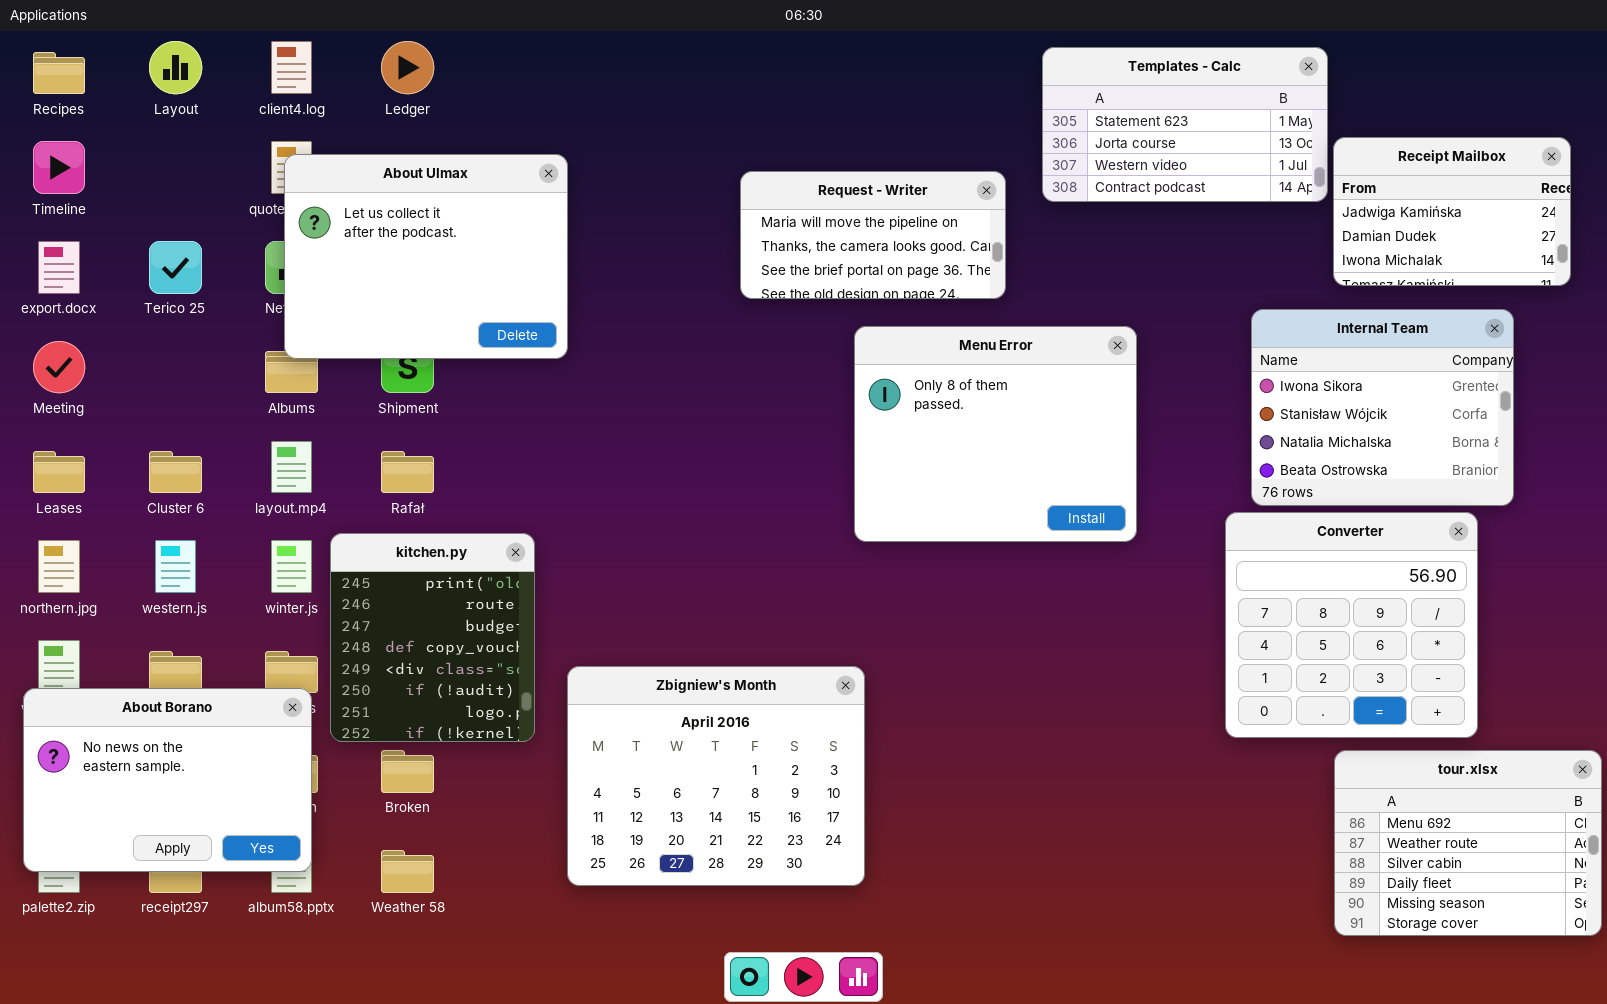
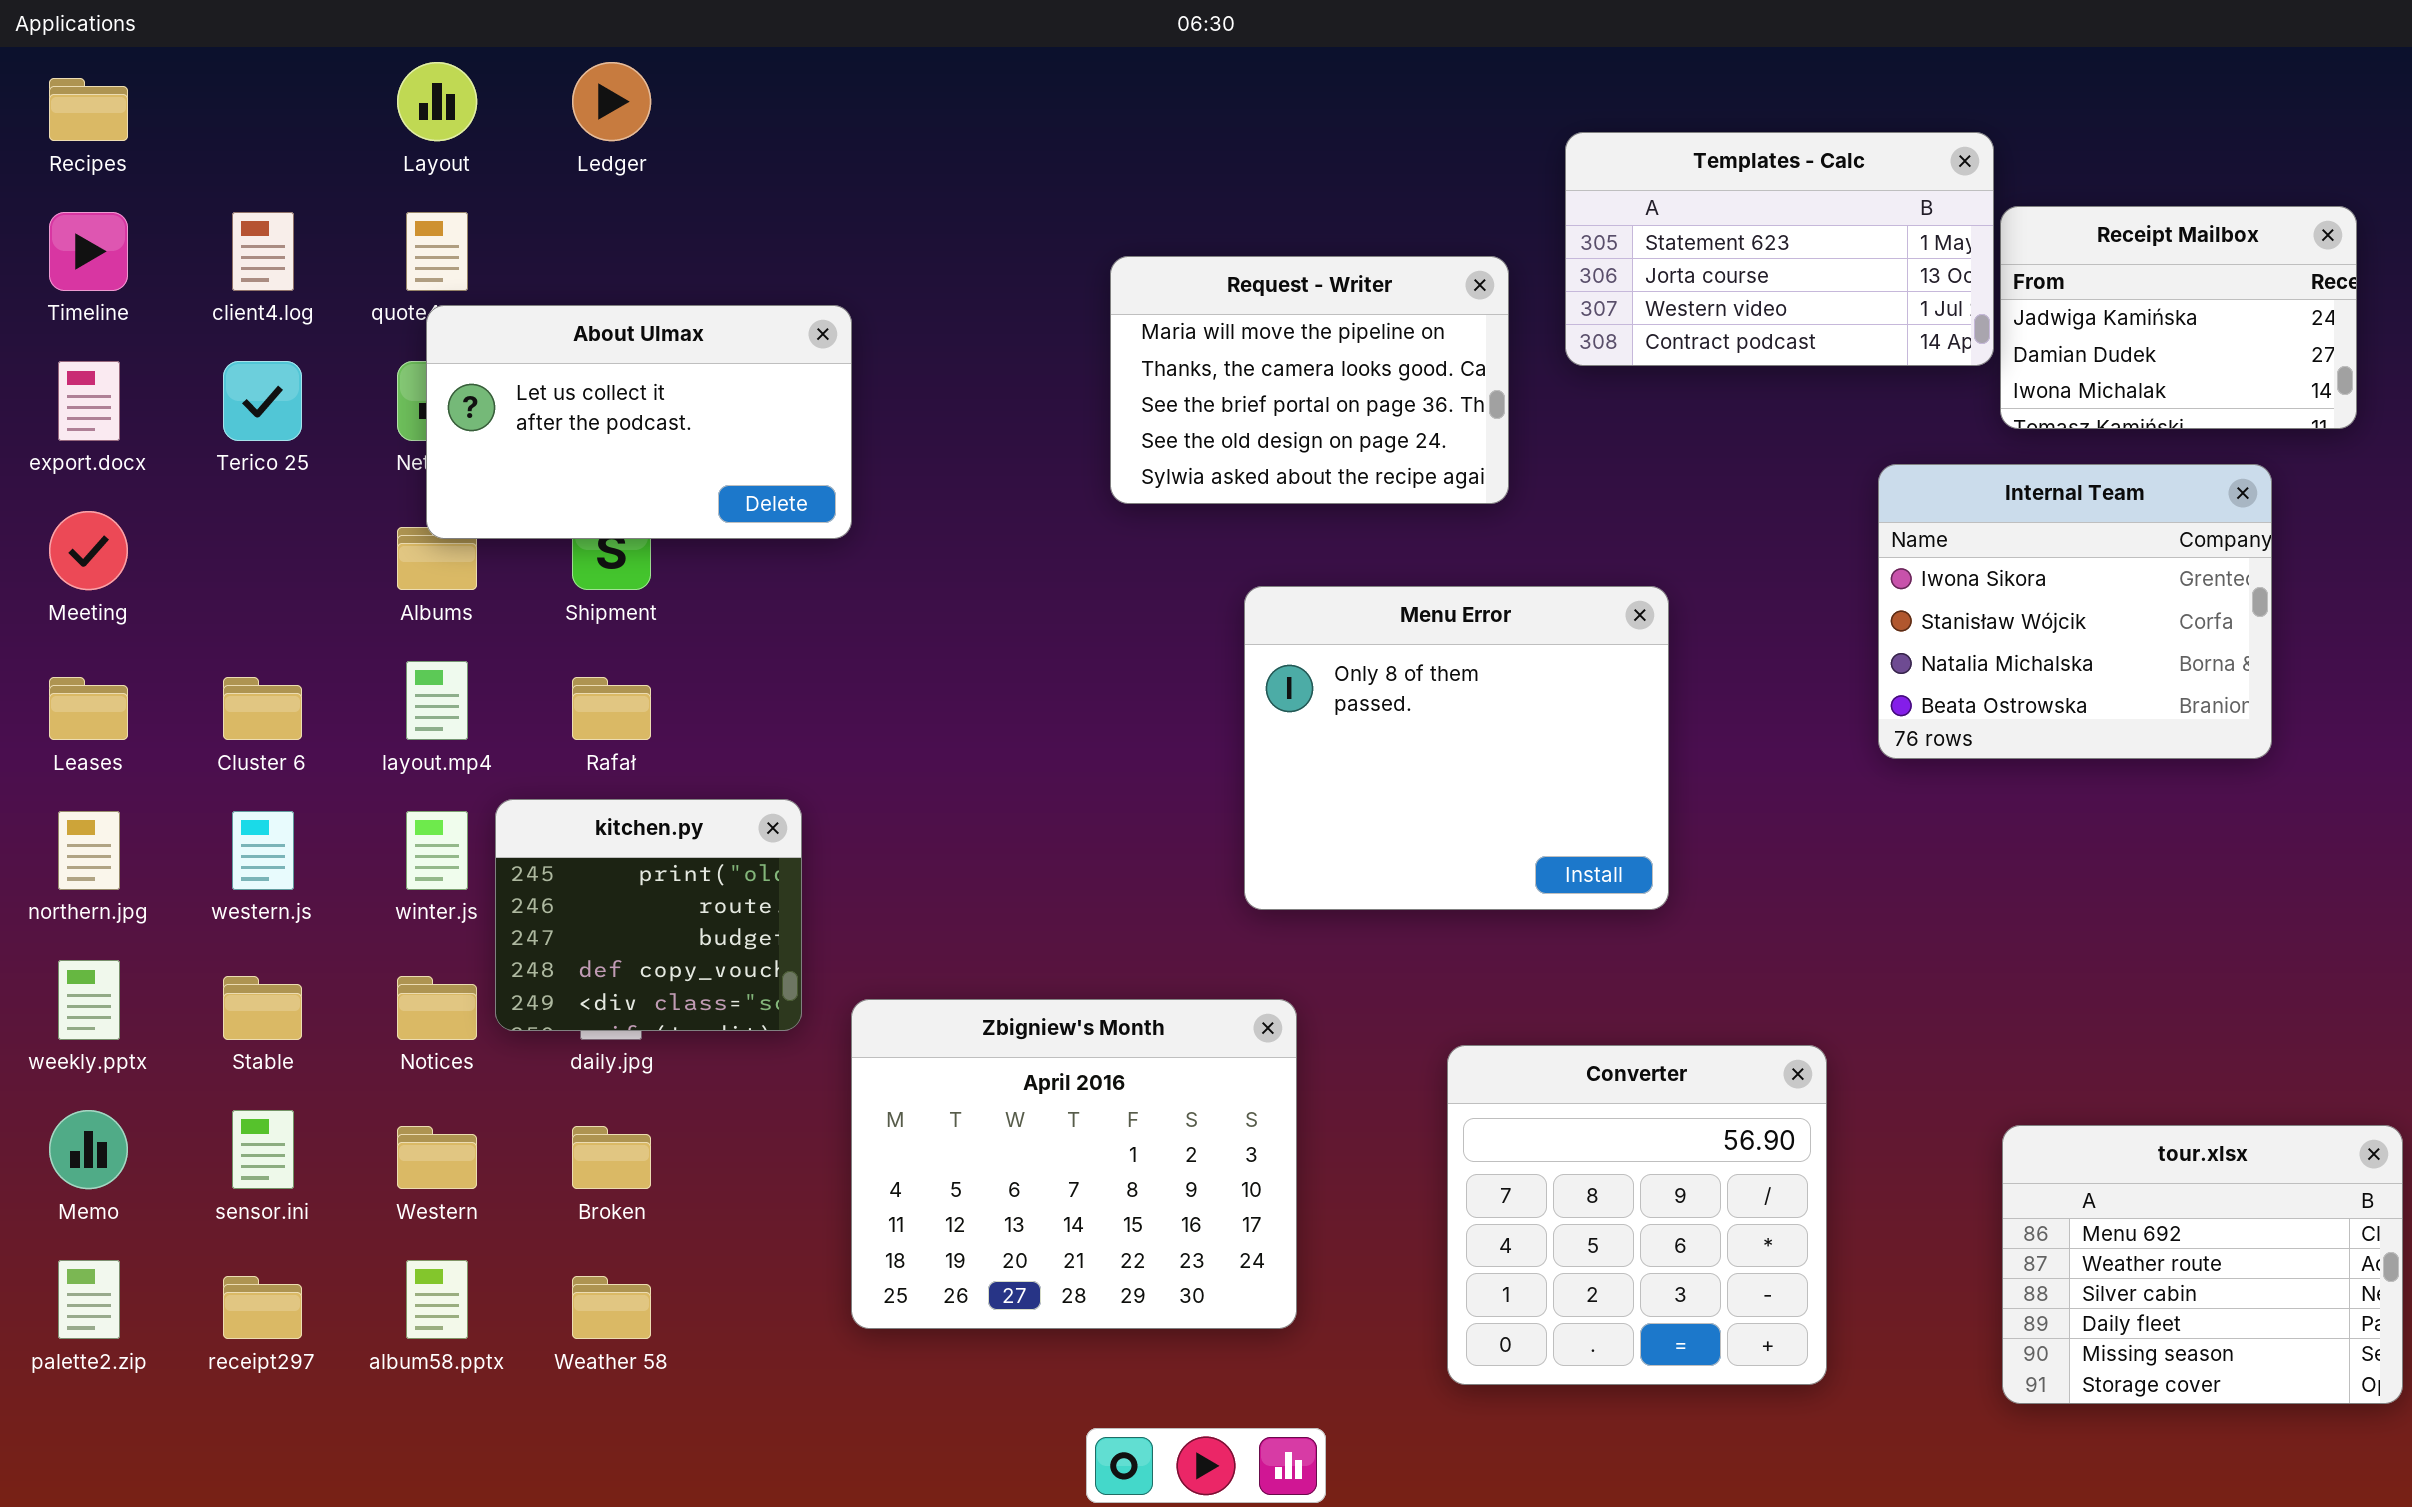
Layout: [149,41,202,94] -> [397,62,477,141], moved
client4.log: [271,41,312,94] -> [232,212,294,291], moved
Templates - Calc: [1042,47,1328,202] -> [1565,132,1994,366], moved
About Ulmax: [284,154,568,359] -> [426,305,852,539], resized
Request - Writer: [740,171,1006,299] -> [1110,256,1509,504], resized
Menu Error: [854,326,1137,542] -> [1244,586,1669,910], moved
Converter: [1225,512,1478,738] -> [1447,1045,1827,1385], moved
kitchen.py: [330,533,535,742] -> [495,799,802,1031], resized
About Borano: [23,688,312,872] -> none, closed

